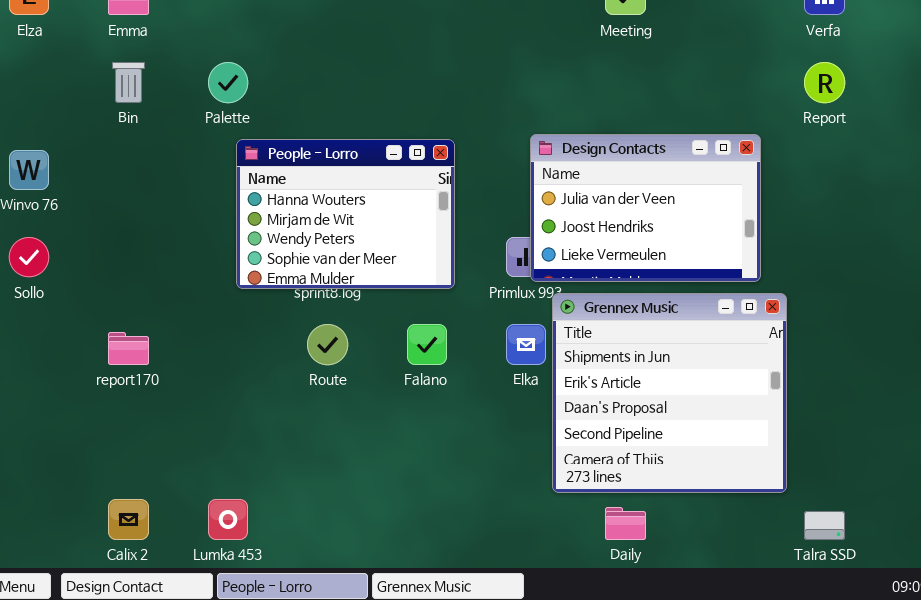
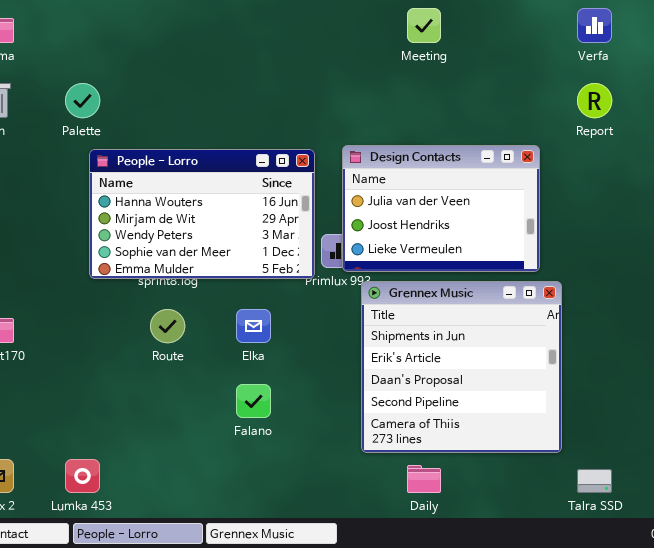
People - Lorro: [236,139,455,289] -> [89,149,315,279], resized
Falano: [407,324,447,365] -> [236,384,271,418], moved
Elka: [506,324,546,365] -> [236,309,271,343], moved

